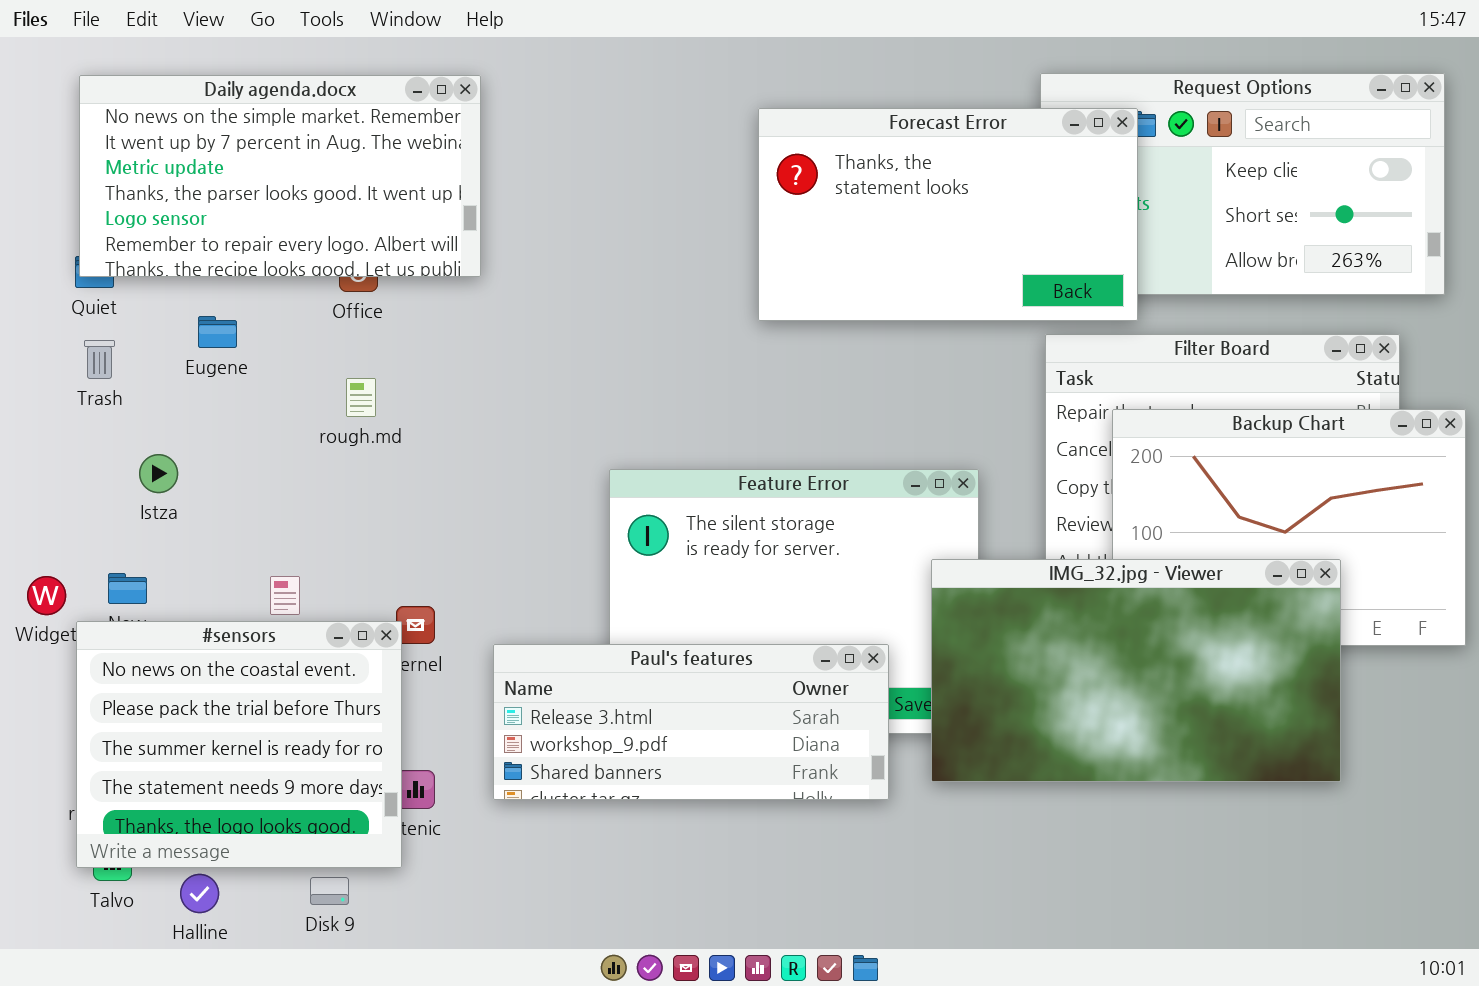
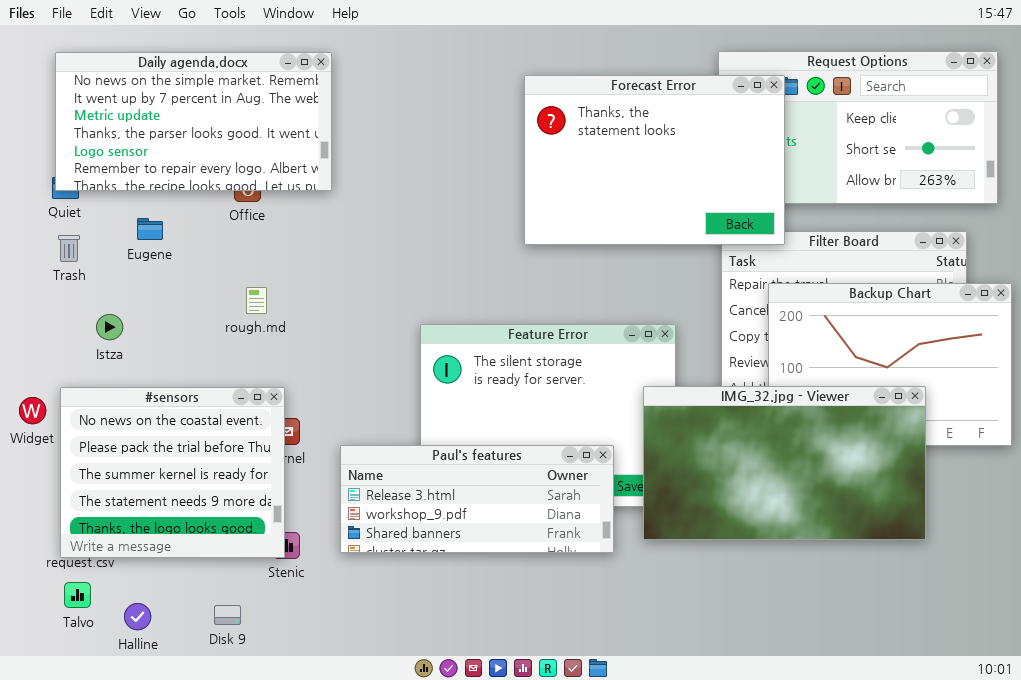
Forecast Error: [758,108,1138,321] -> [524,75,785,245], resized
rough.md: [346,378,376,417] -> [246,287,267,314], moved
#sensors: [76,621,402,868] -> [60,387,285,558], moved

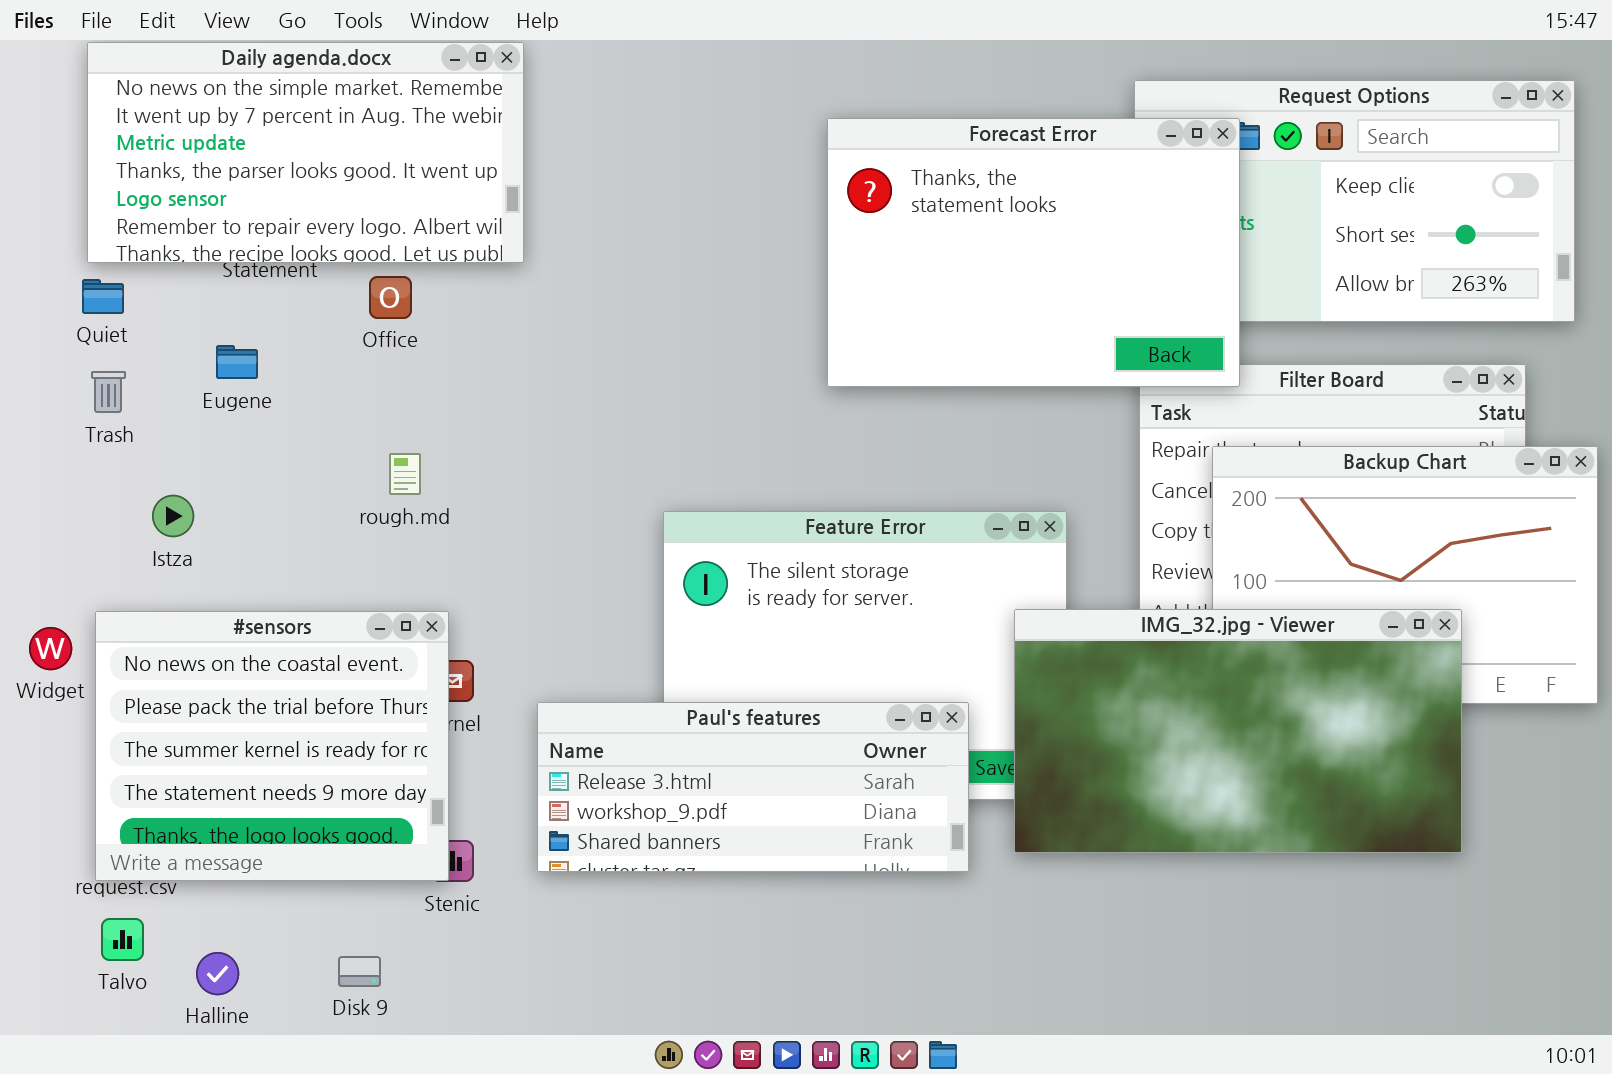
Daily agenda.docx: [55,52,332,191] -> [87,42,524,263], moved

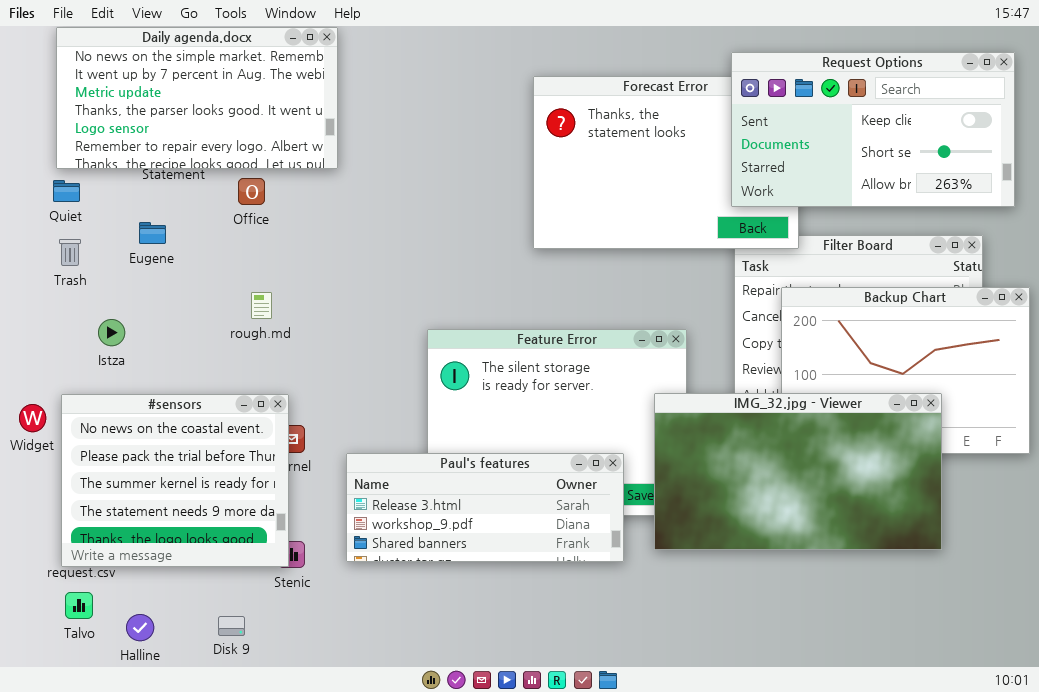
Request Options: [1134,80,1575,322] -> [731,52,1015,207], raised

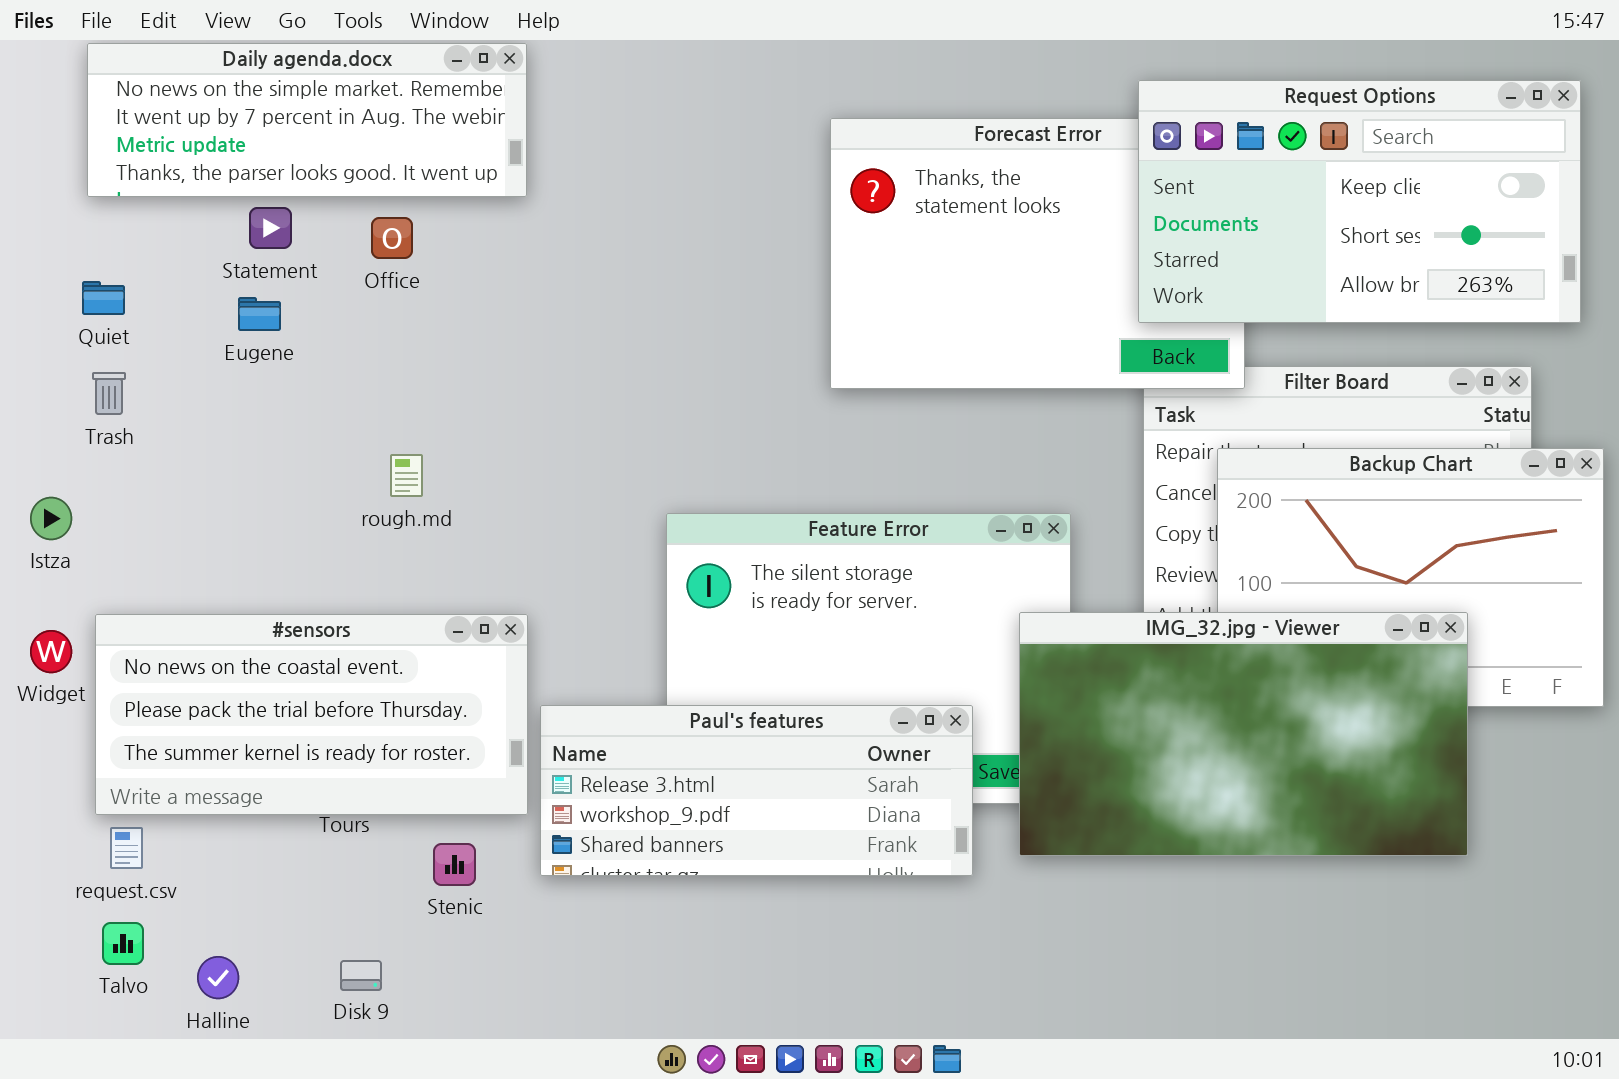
Daily agenda.docx: [56,27,338,169] -> [87,43,527,197], resized
Office: [238,178,265,205] -> [371,217,413,259], moved
Eugene: [139,222,166,244] -> [238,297,281,331], moved
Istza: [98,319,125,346] -> [30,497,72,540], moved
#sensors: [61,394,289,567] -> [95,614,528,815], resized

